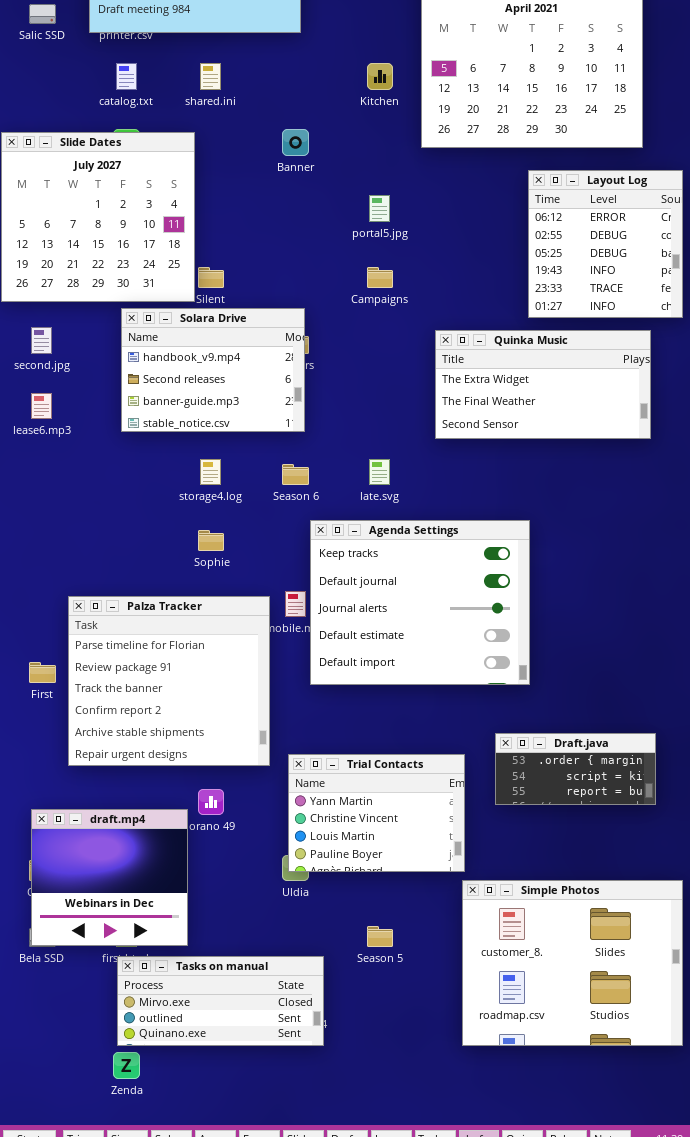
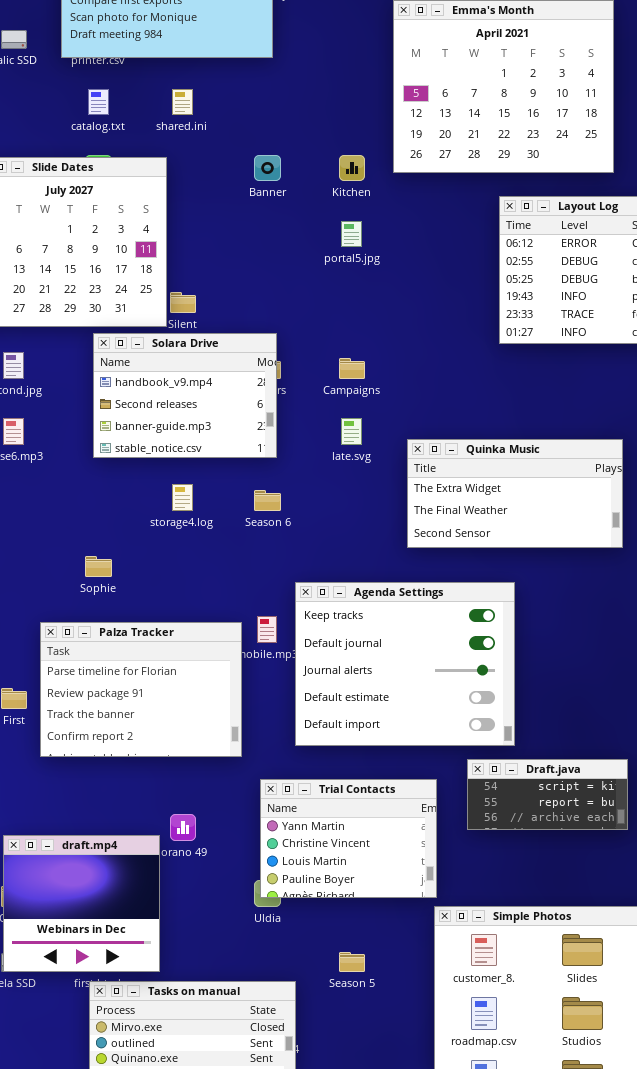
Kitchen: [367,63,393,90] -> [339,155,365,181], moved
Campaigns: [367,267,393,288] -> [339,358,365,379], moved
Quinka Music: [435,330,651,439] -> [407,439,623,548], moved
late.svg: [369,459,390,485] -> [341,418,362,445], moved
Agenda Settings: [310,520,530,685] -> [295,582,515,746], moved
Sophie: [198,530,224,551] -> [85,556,112,577], moved
Palza Tracker: [68,596,270,766] -> [40,622,242,757], resized
Draft.java: [495,733,656,805] -> [467,759,628,830], scrolled down 1 row

